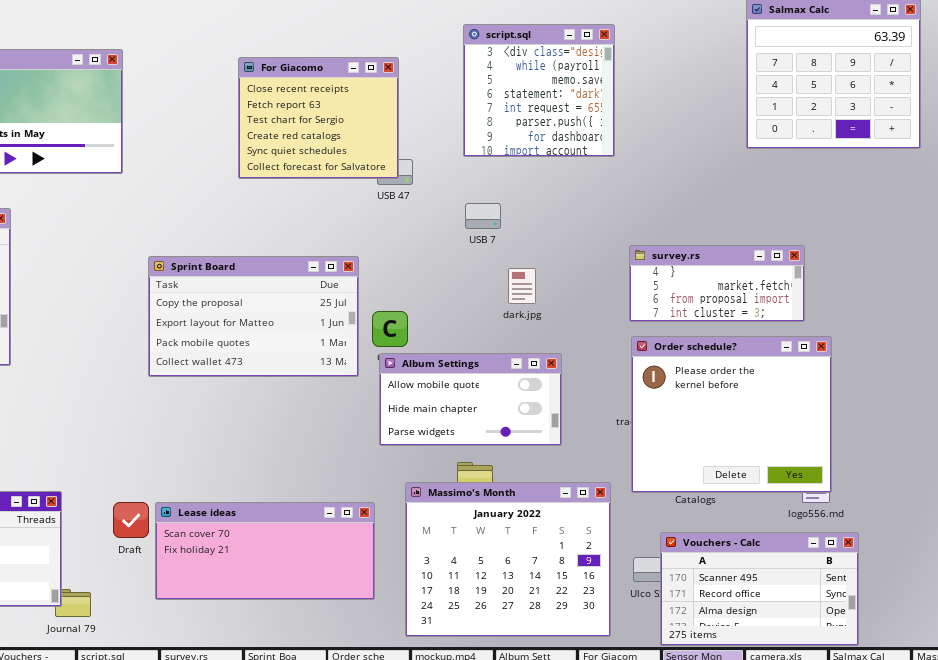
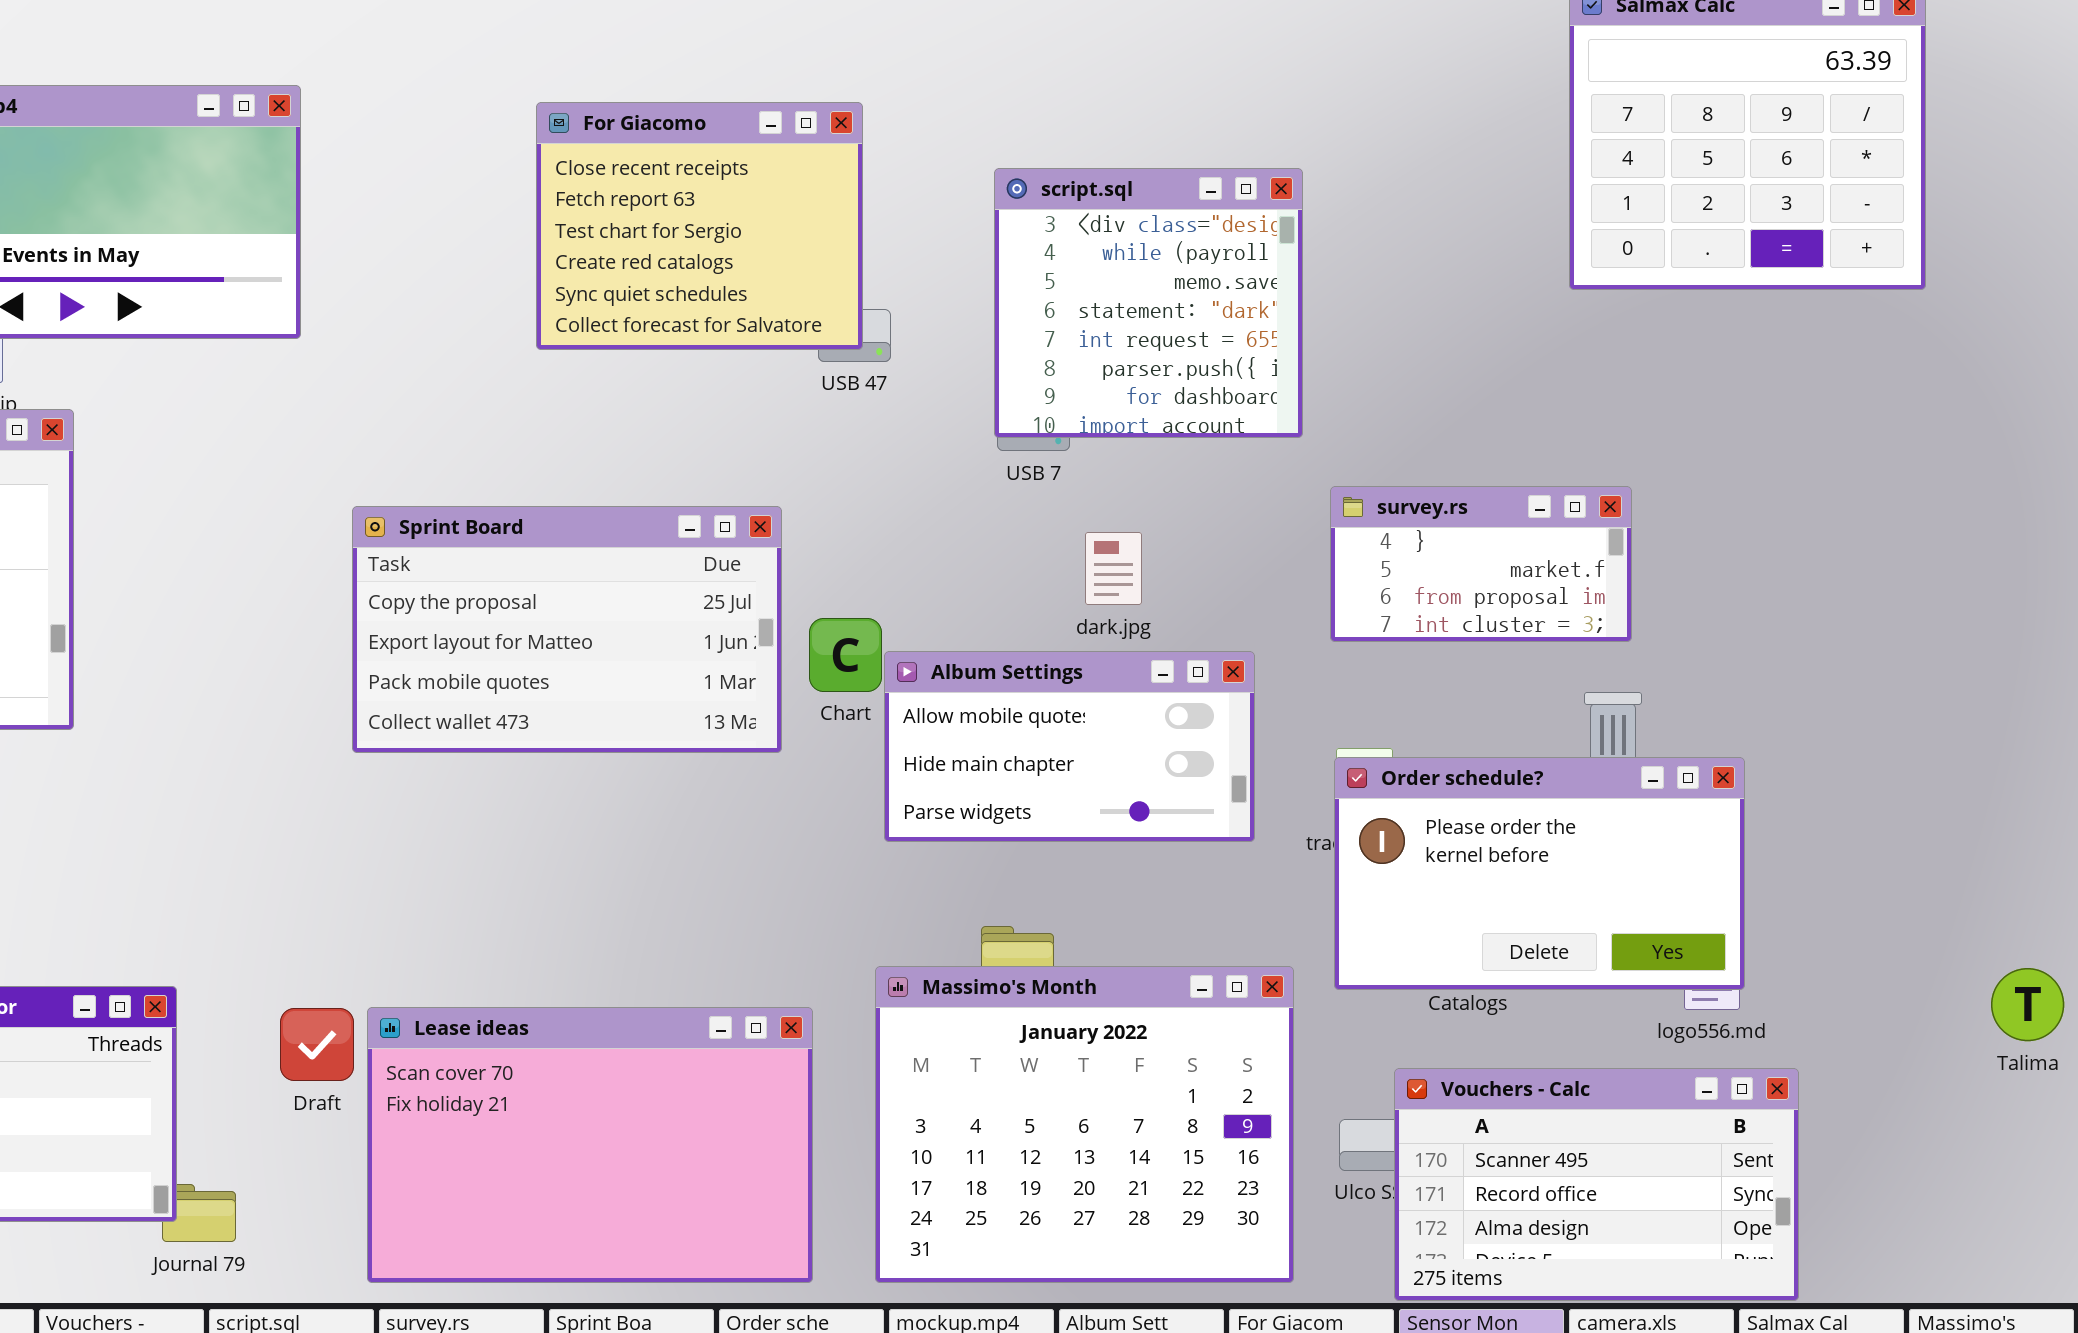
script.sql: [463,24,615,157] -> [994,168,1303,438], moved
survey.rs: [629,245,805,322] -> [1330,486,1632,642], resized
Order schedule?: [631,336,832,493] -> [1334,757,1745,990], resized
Album Settings: [379,353,562,446] -> [884,651,1255,842], moved
Lease ideas: [155,502,375,600] -> [367,1007,813,1283], resized

